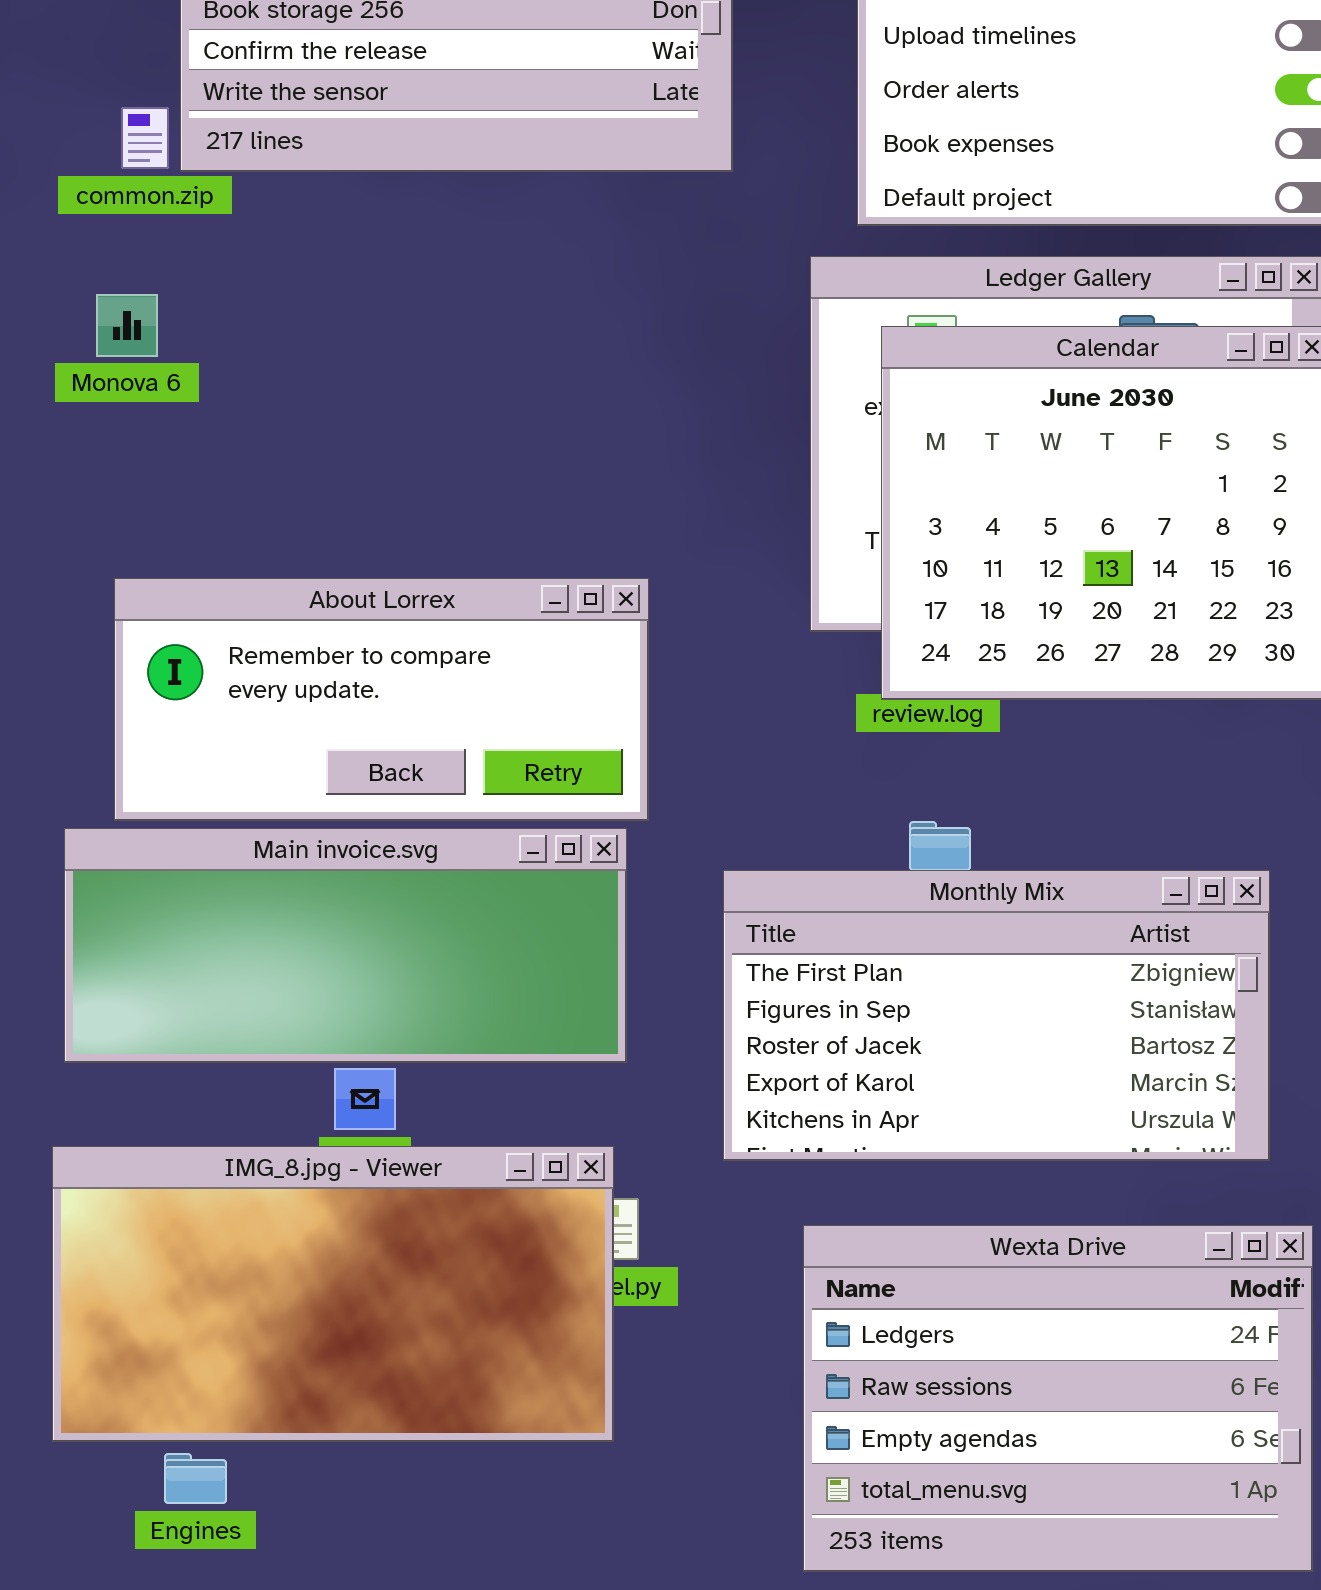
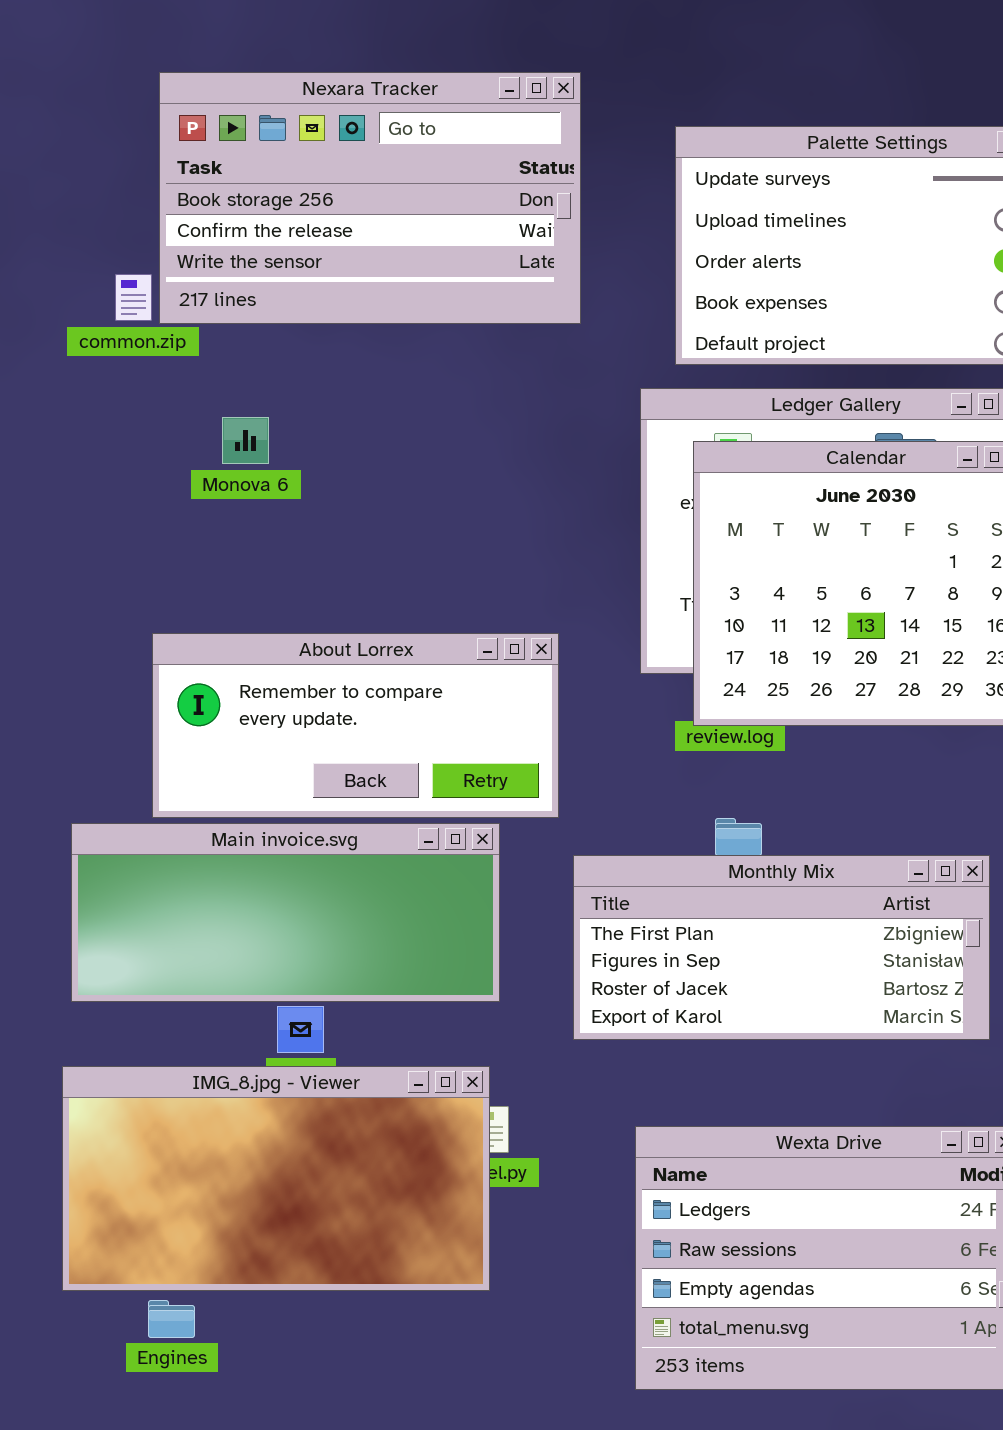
Monova 6: [96,294,158,357] -> [222,417,269,464], moved
About Lorrex: [114,578,649,821] -> [152,633,559,818], moved
Monthly Mix: [723,870,1270,1161] -> [573,855,990,1040], resized

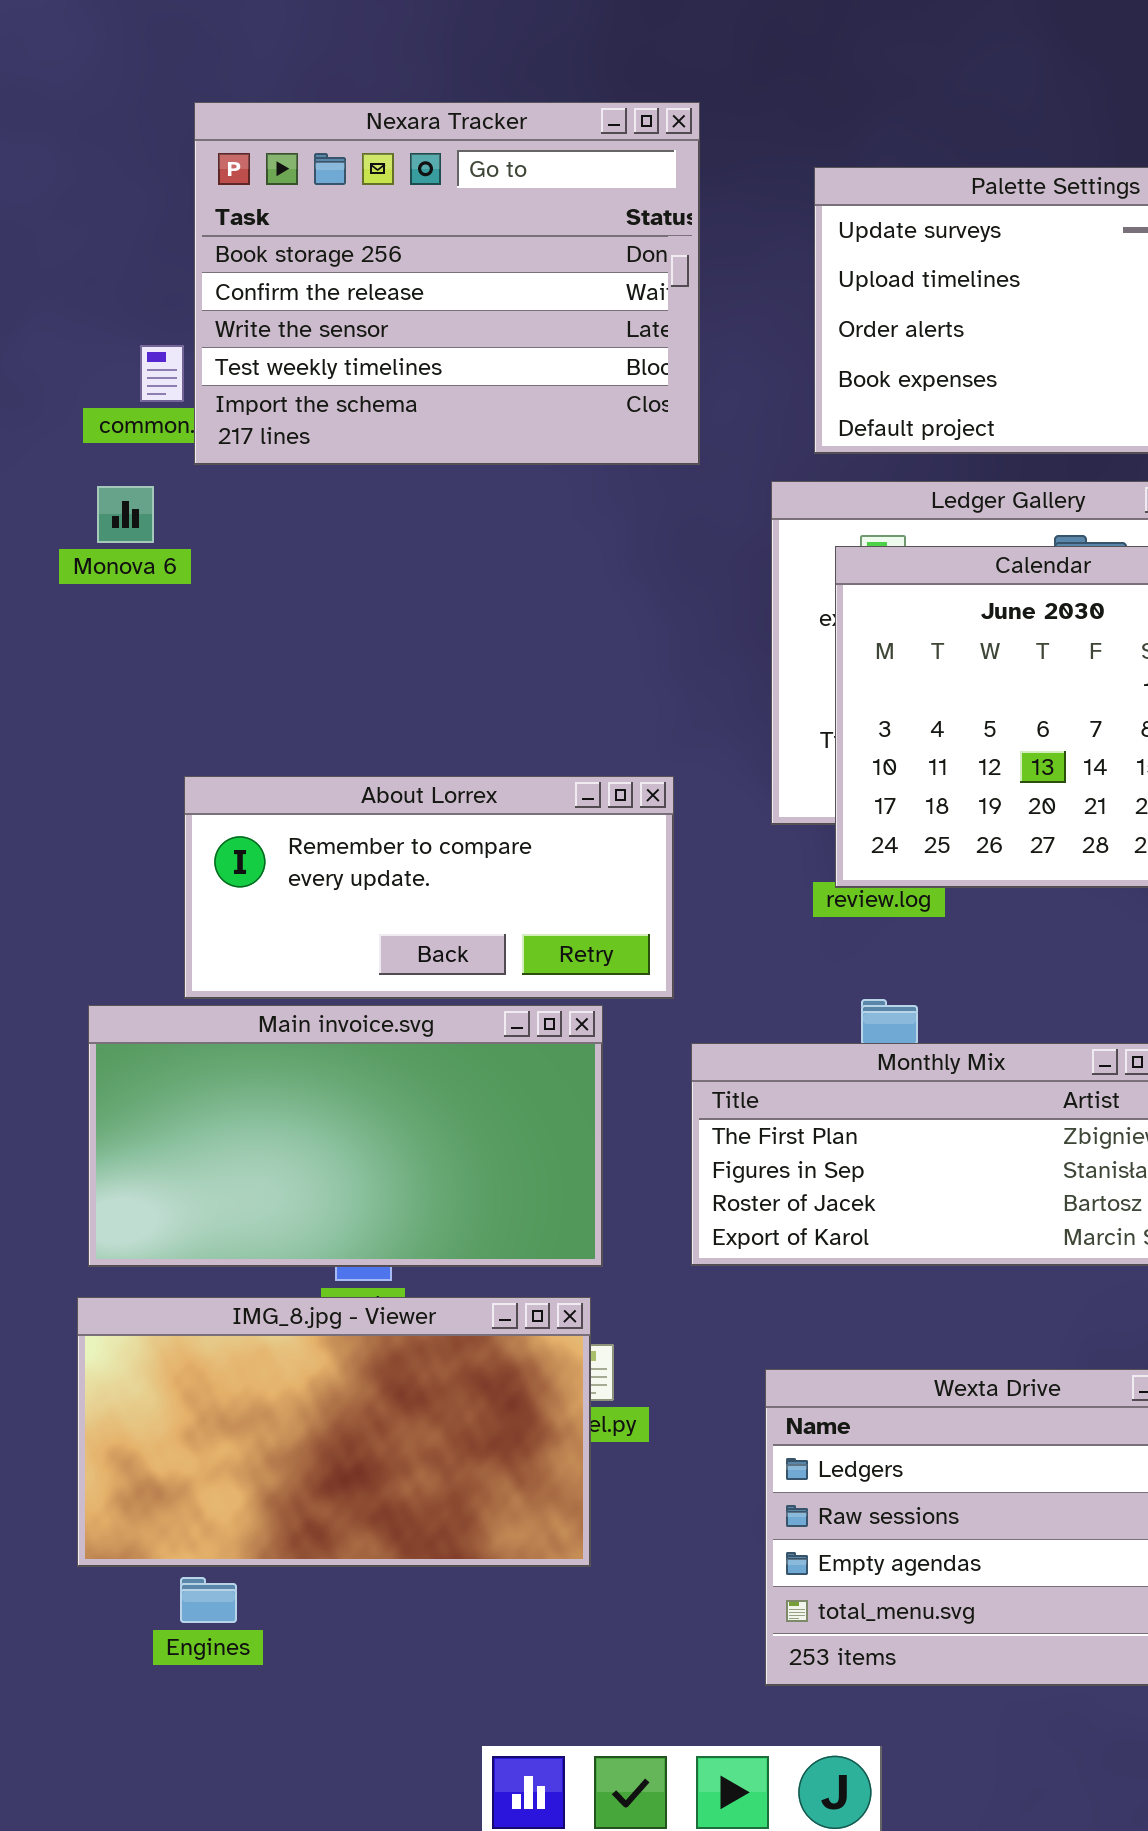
Nexara Tracker: [159,72,581,324] -> [194,102,700,465], resized
Monova 6: [222,417,269,464] -> [97,486,154,543], moved
Main invoice.svg: [71,823,500,1002] -> [88,1005,603,1267], resized

